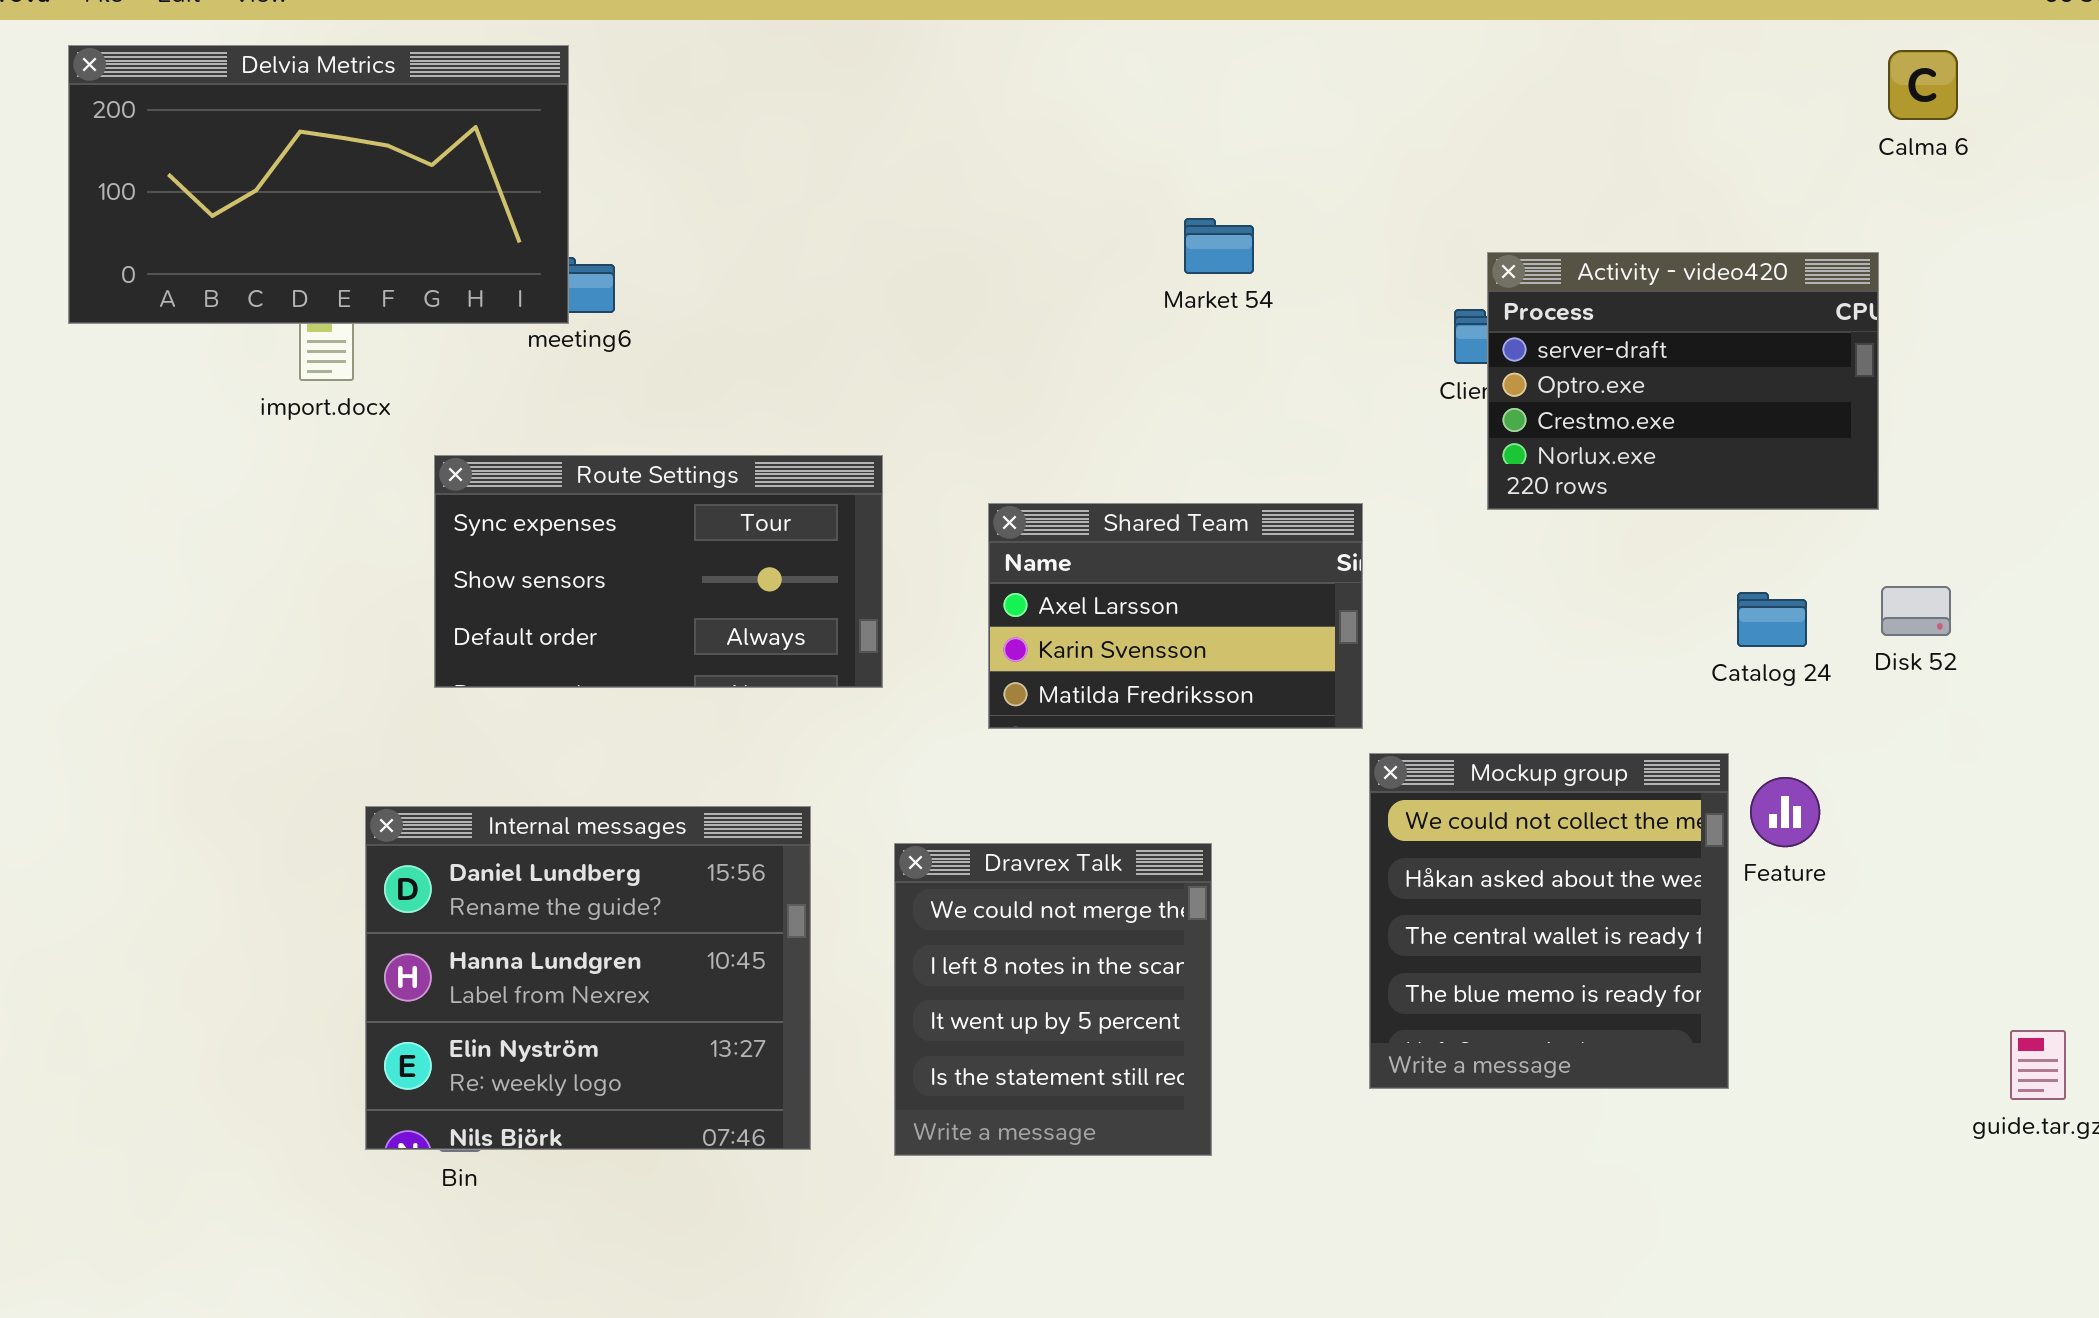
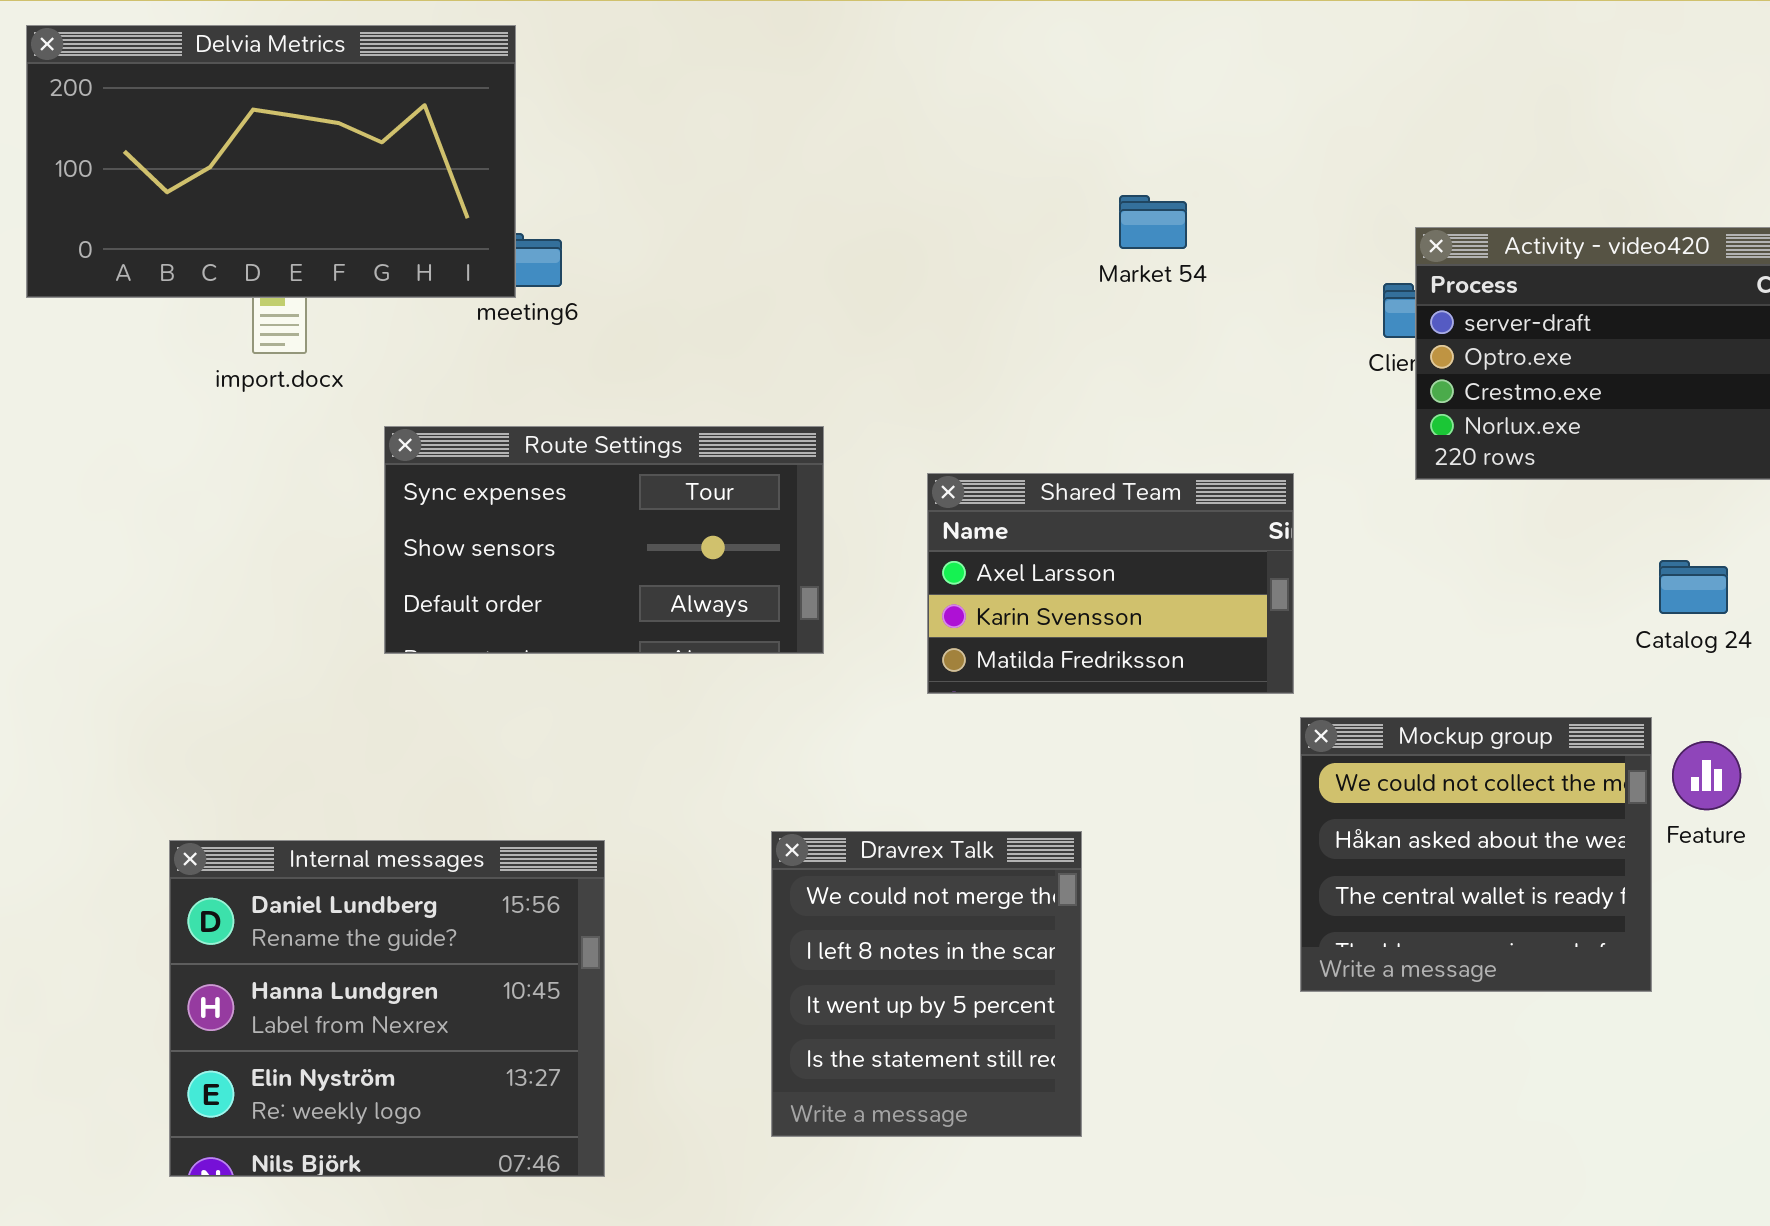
Mockup group: [1369,753,1729,1089] -> [1300,717,1652,992], resized
Internal messages: [365,806,811,1150] -> [169,840,605,1177], moved
Dravrex Talk: [894,843,1212,1156] -> [771,831,1082,1137], moved

